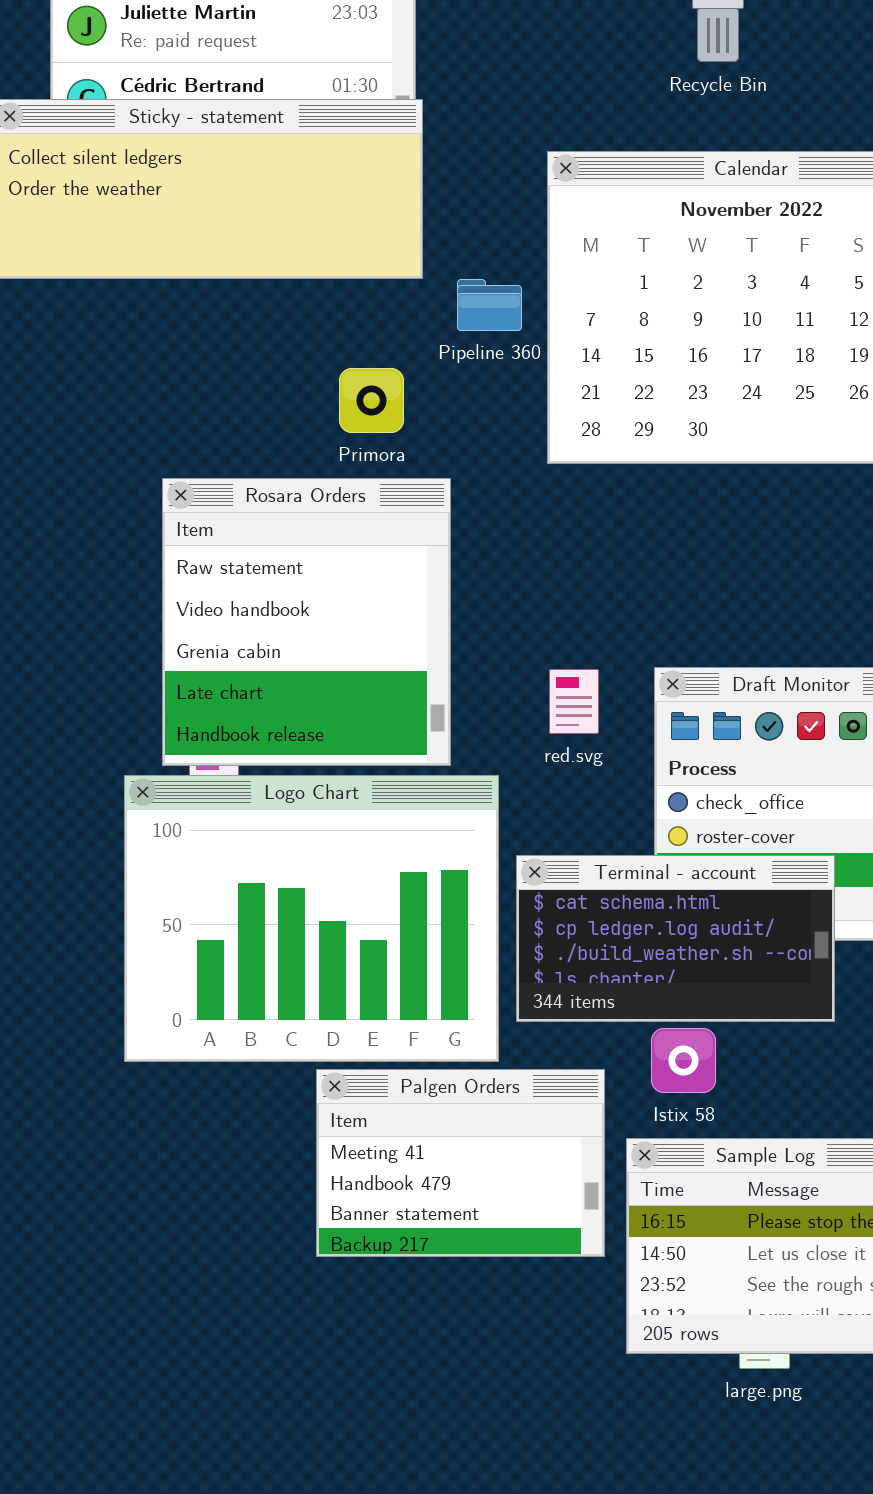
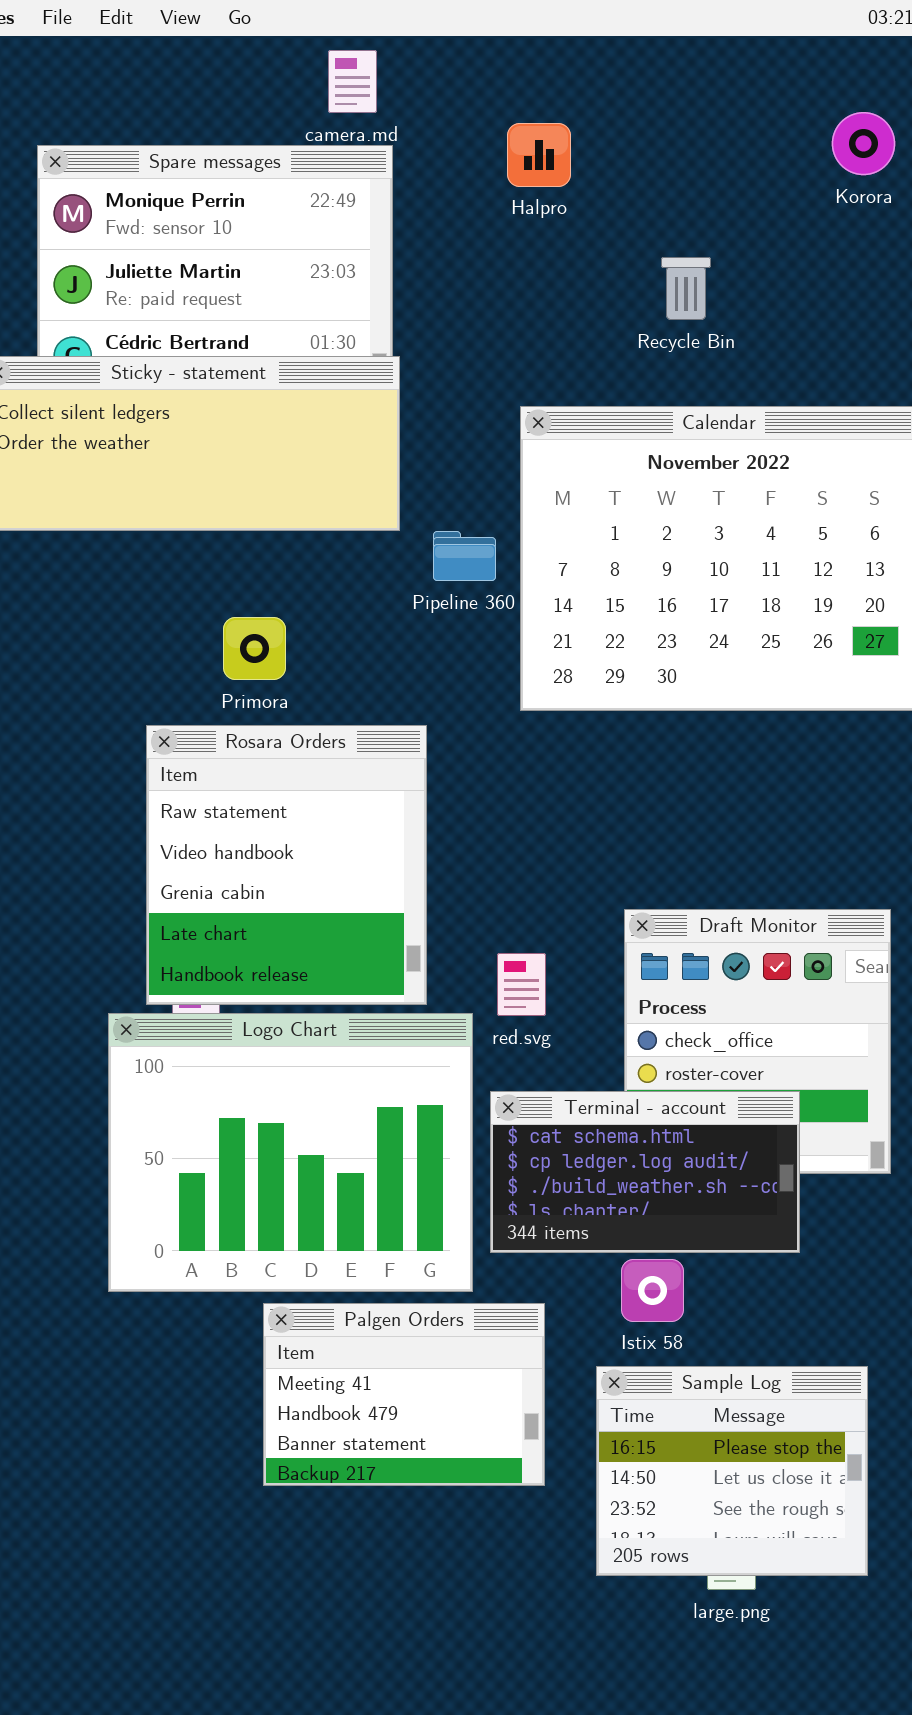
Primora: [339,368,404,433] -> [223,617,286,680], moved
red.svg: [549,669,599,734] -> [497,953,546,1016], moved
Palgen Orders: [316,1069,605,1257] -> [263,1303,545,1486], moved

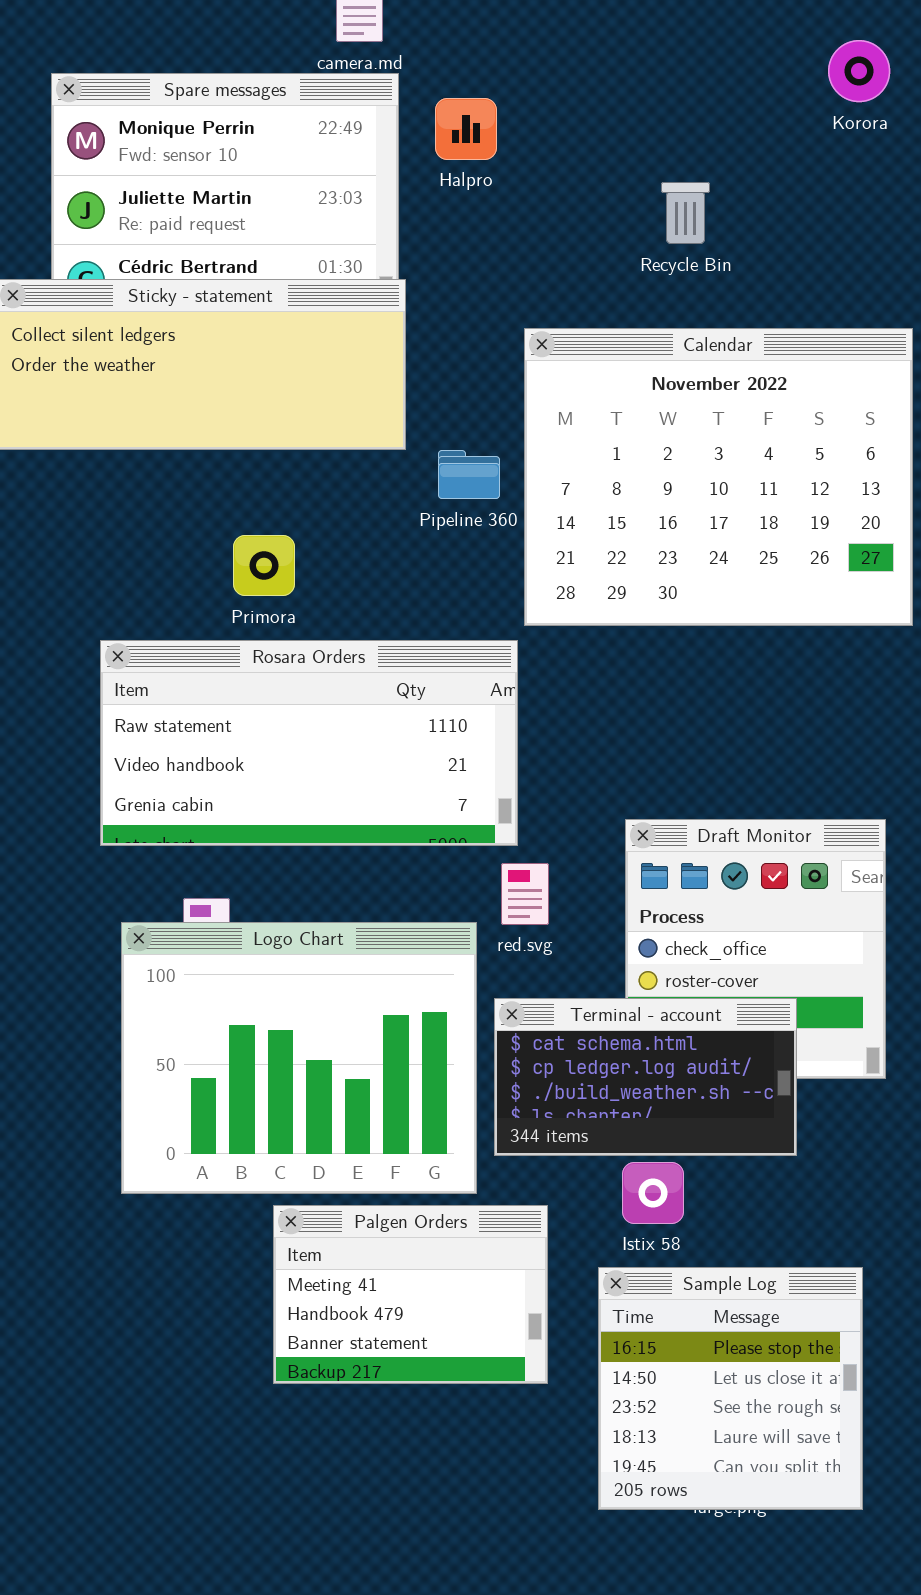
Halpro: [507,123,571,187] -> [435,98,497,160], moved
Rosara Orders: [146,725,427,1005] -> [100,640,518,846], moved, resized
Sample Log: [596,1366,868,1576] -> [598,1267,863,1510], resized

